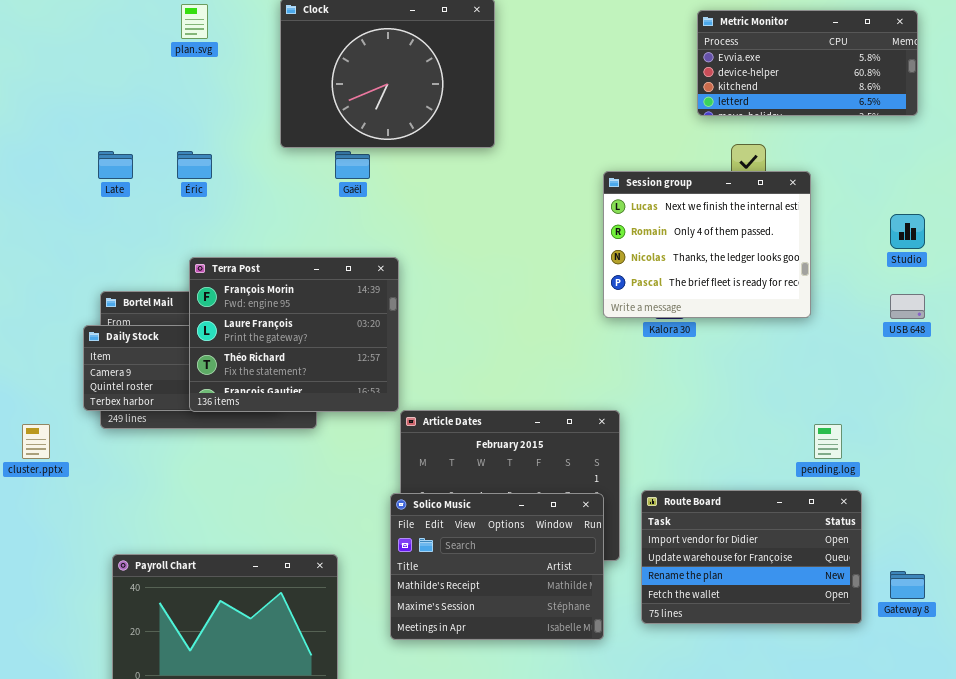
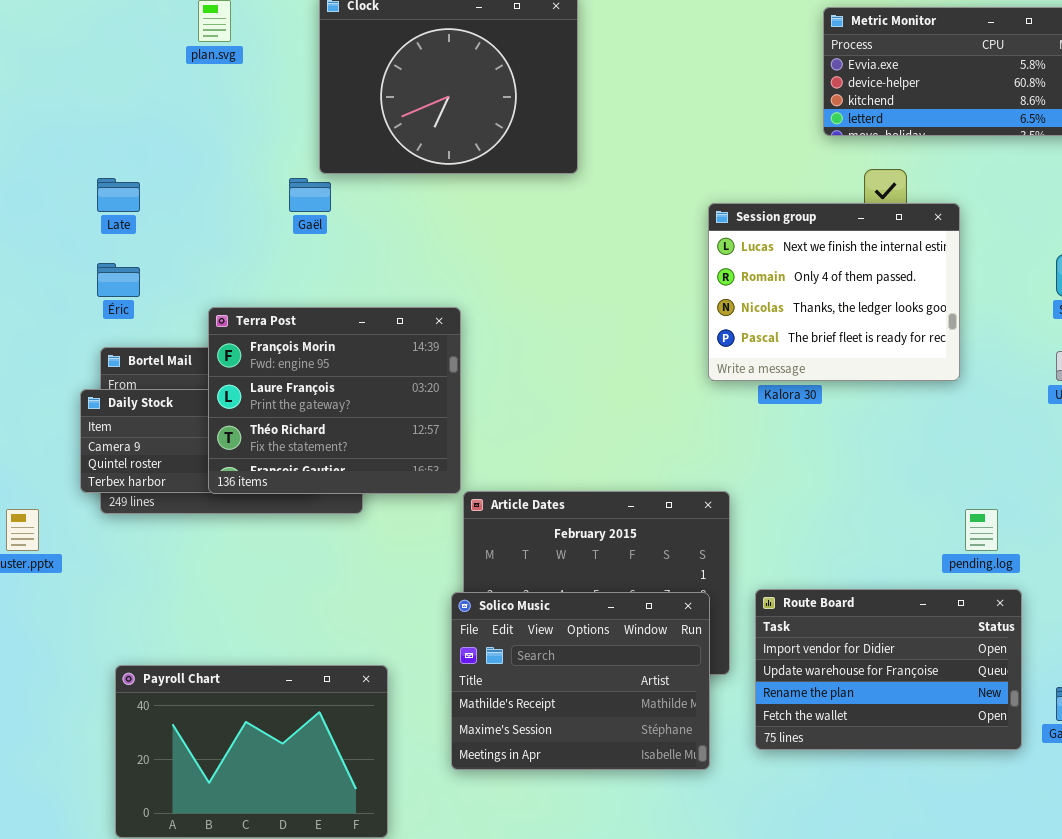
Éric: [177,151,212,179] -> [97,263,140,297], moved
Gaël: [335,151,370,179] -> [289,178,331,212], moved

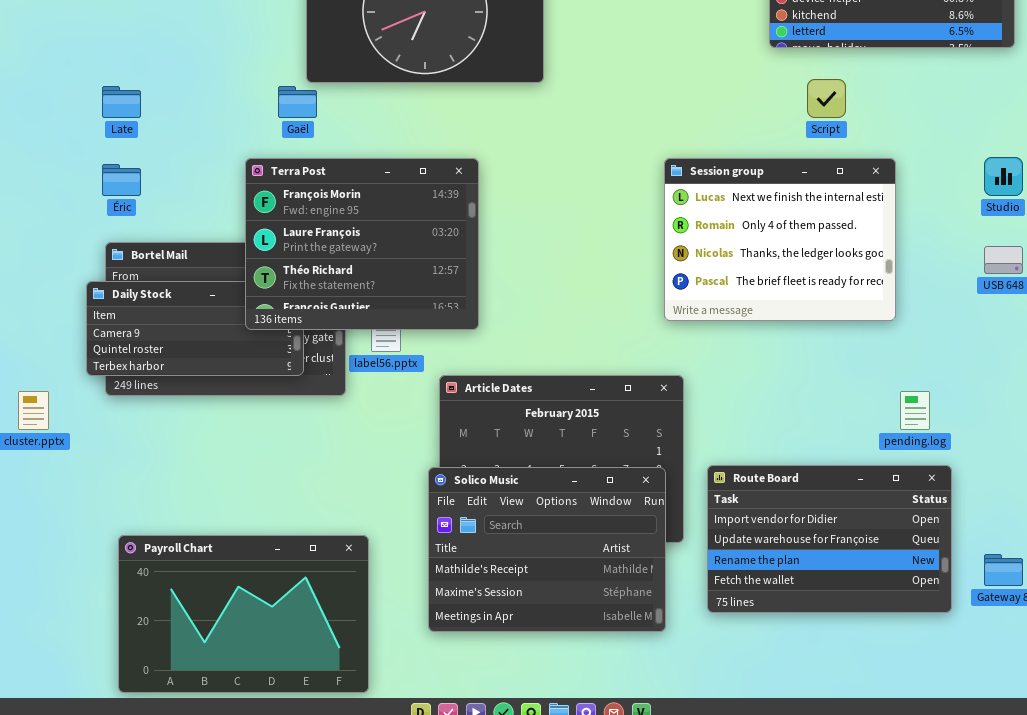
Session group: [708,203,960,381] -> [664,158,896,321], moved
Terra Post: [208,307,461,494] -> [245,158,479,330], moved

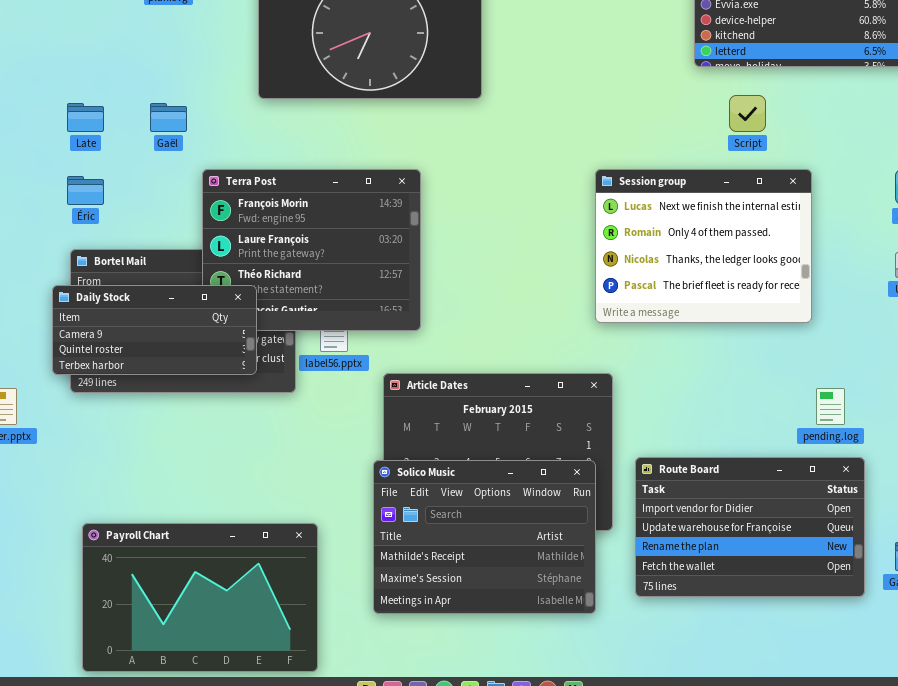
Gaël: [278,86,317,118] -> [150,103,187,132], moved
Daily Stock: [86,281,304,376] -> [52,285,257,375], raised

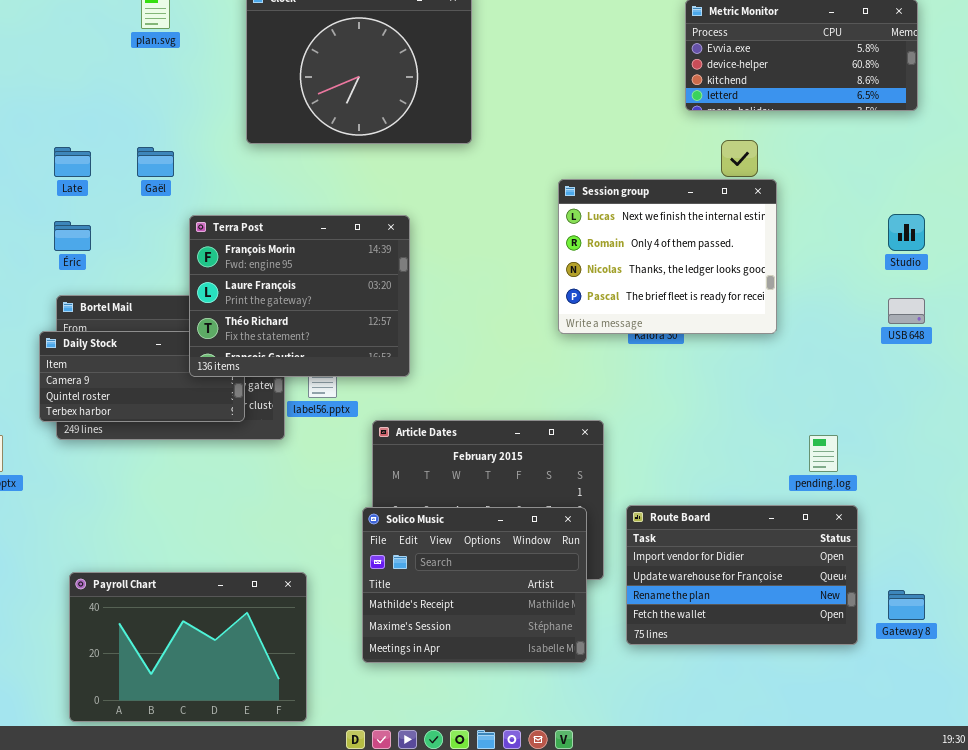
Terra Post: [202,169,421,331] -> [189,215,410,377], raised
Session group: [595,169,812,323] -> [558,179,777,334], moved

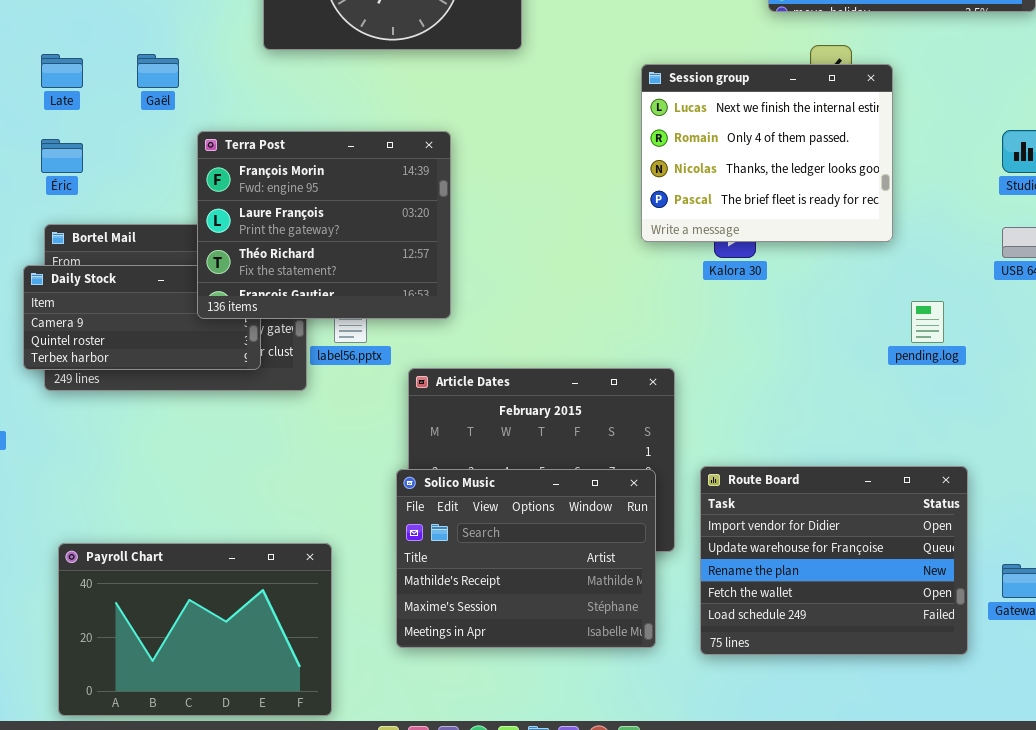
Session group: [558,179,777,334] -> [641,64,893,242], moved
pending.log: [809,435,838,472] -> [911,301,944,343], moved
Route Board: [626,505,858,645] -> [700,466,968,655], resized

